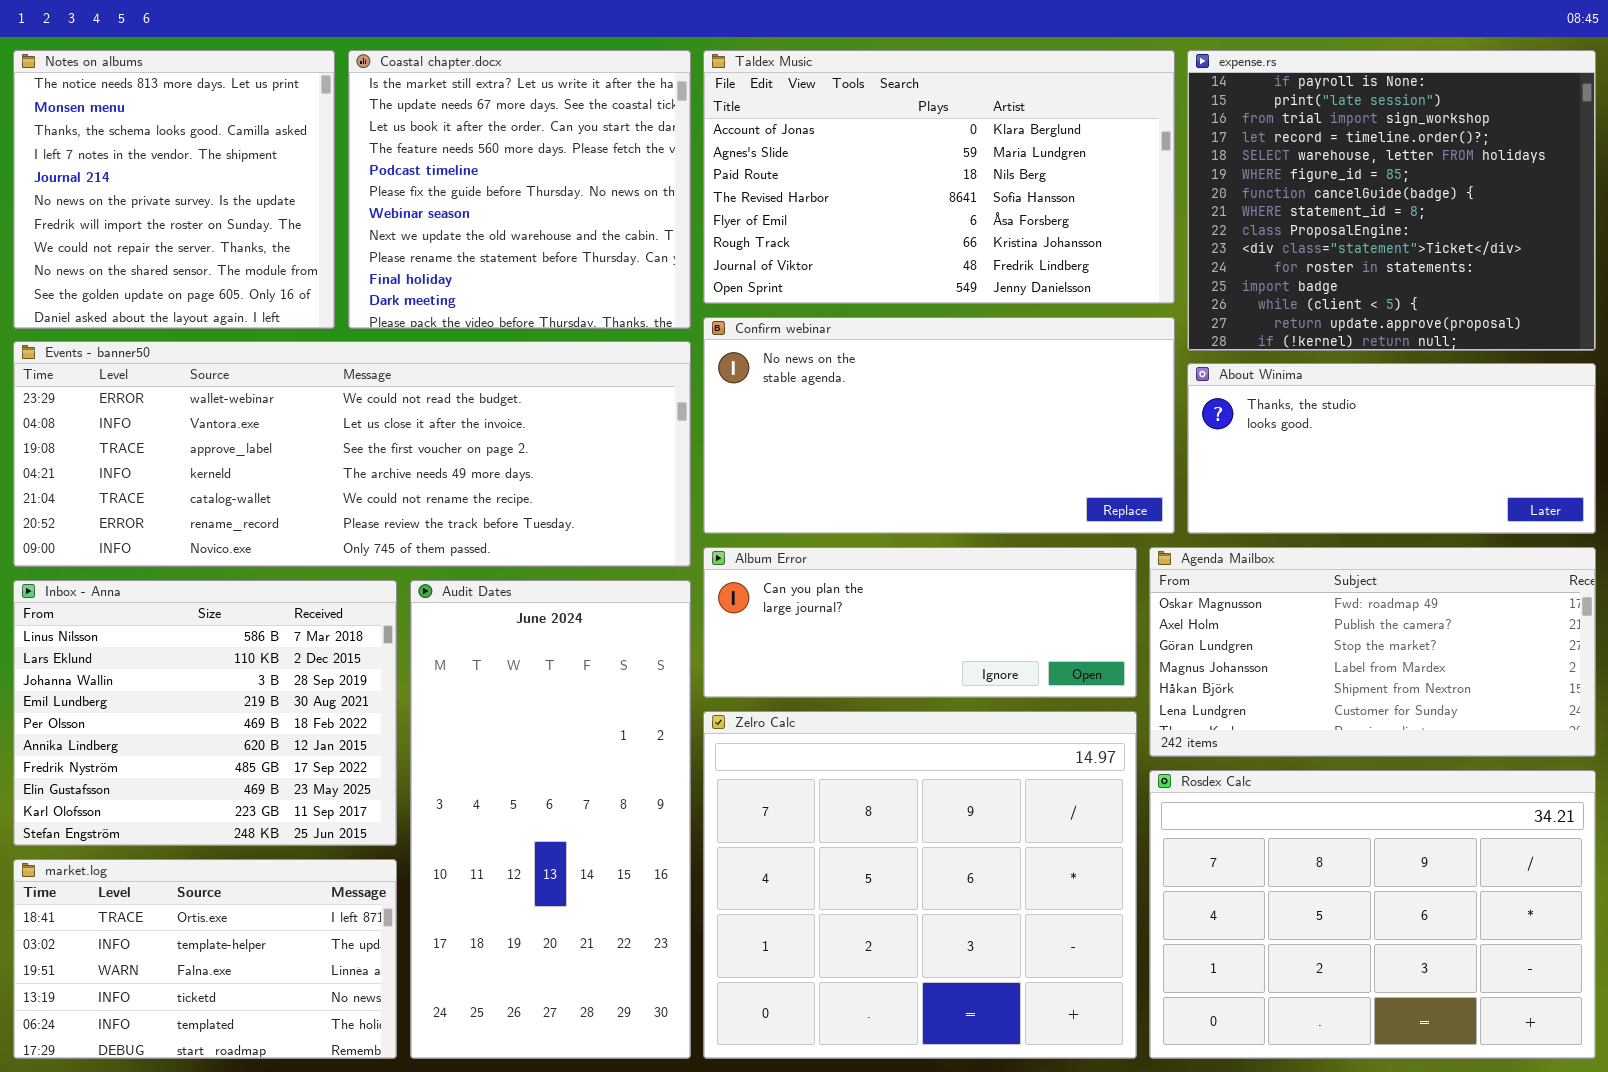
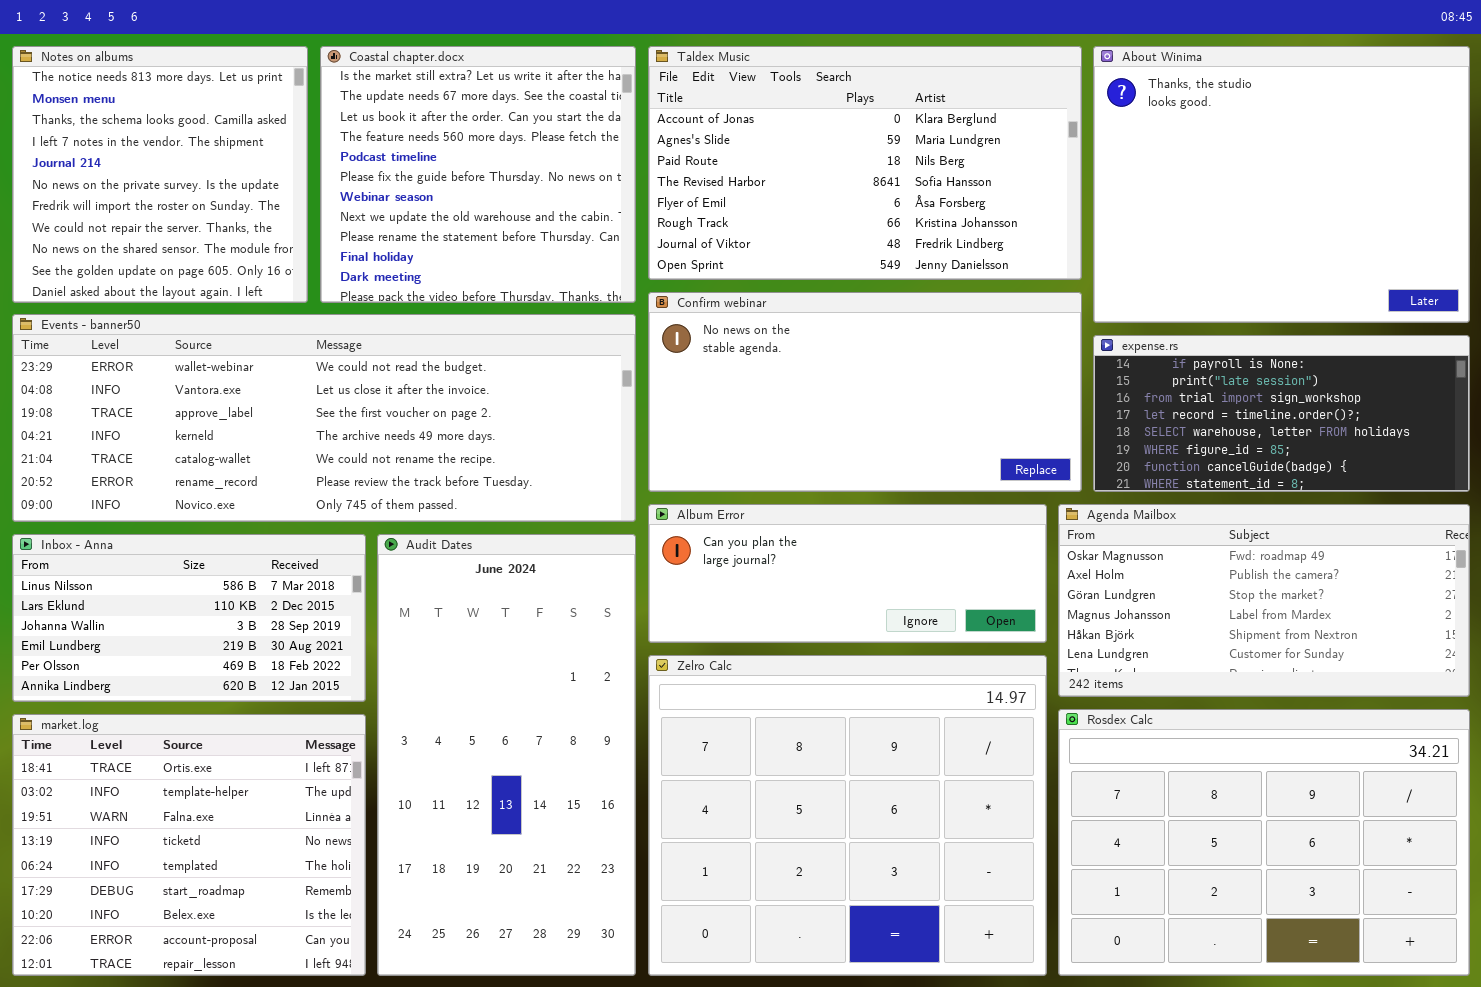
expense.rs: [1187,50,1596,351] -> [1093,335,1470,492], moved, resized
About Winima: [1187,363,1596,534] -> [1093,46,1470,323], moved, resized
Inbox - Anna: [13,580,397,846] -> [12,534,366,702], resized
market.log: [13,859,397,1059] -> [12,714,366,976], resized

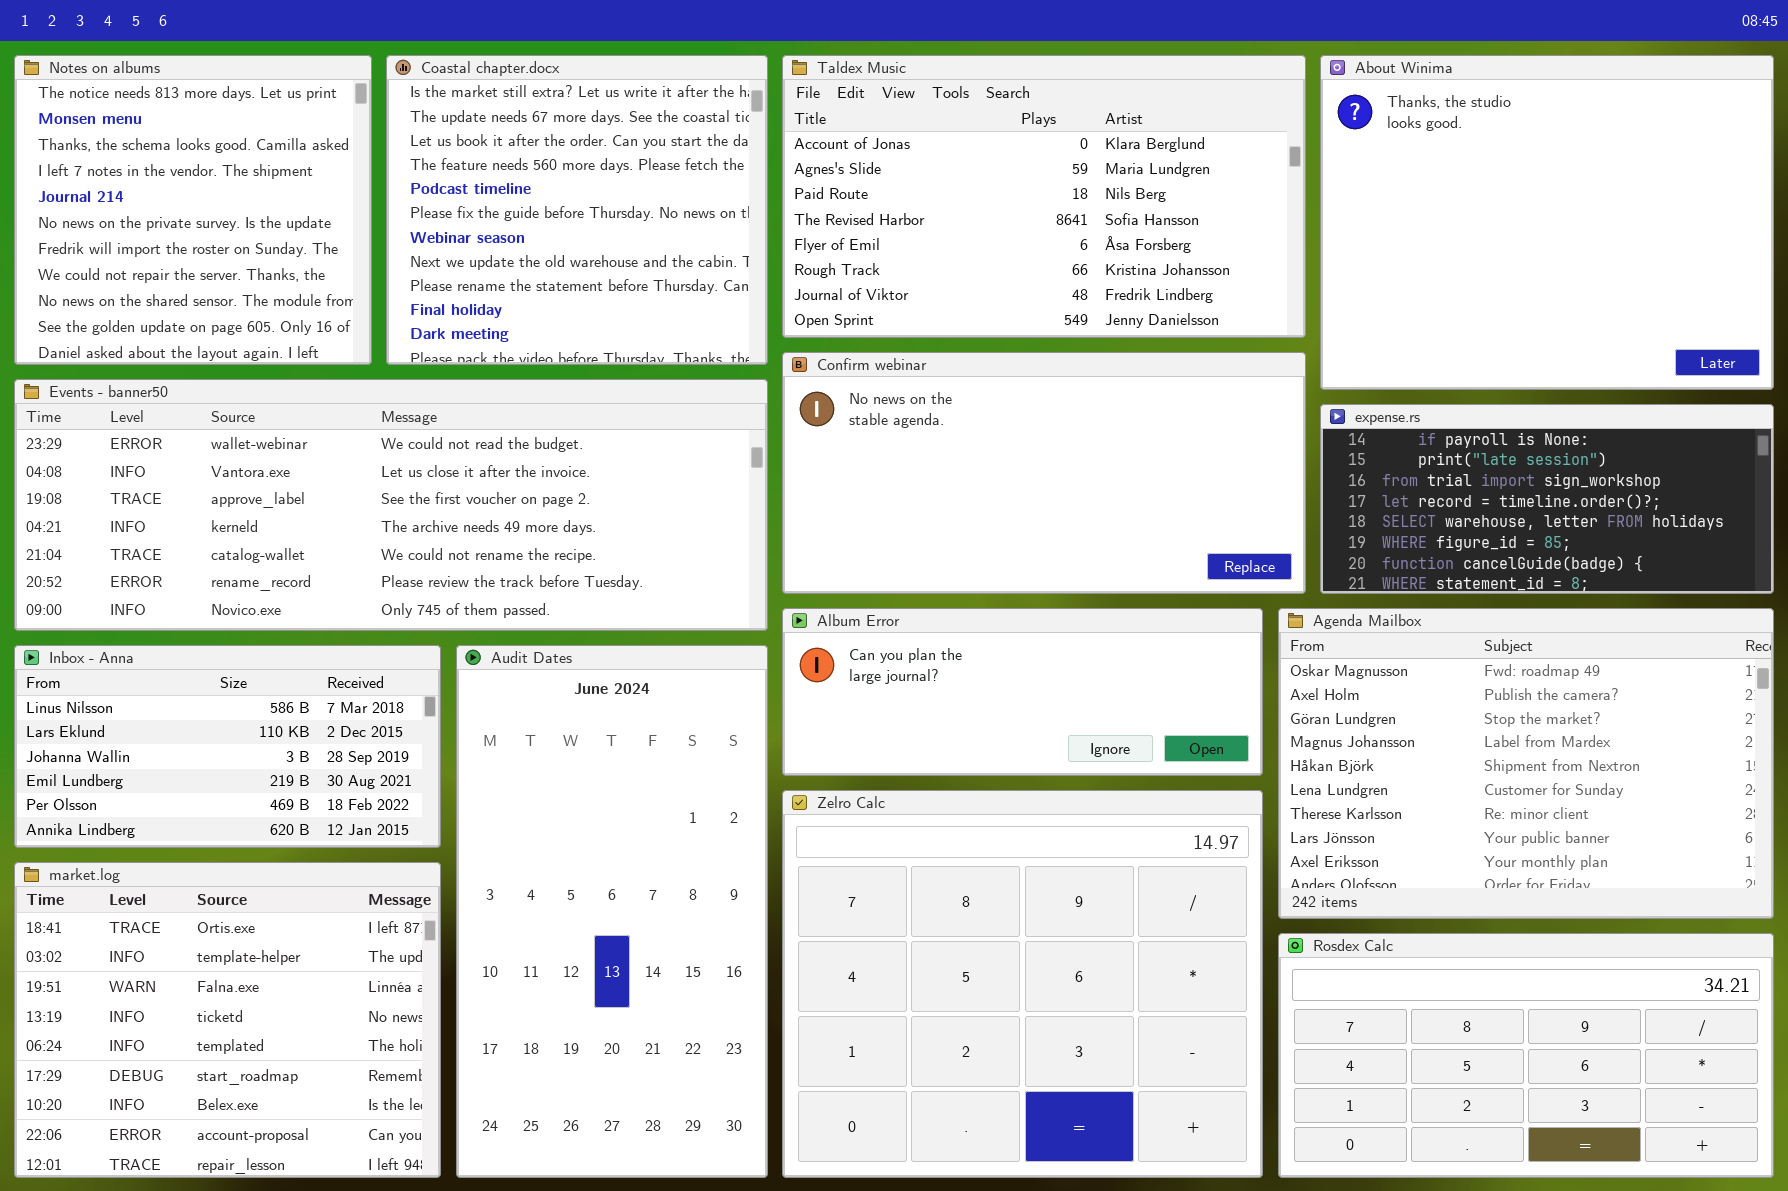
Agenda Mailbox: [1058,504,1470,697] -> [1278,608,1774,919], resized
Rosdex Calc: [1058,709,1470,976] -> [1278,933,1774,1178], resized

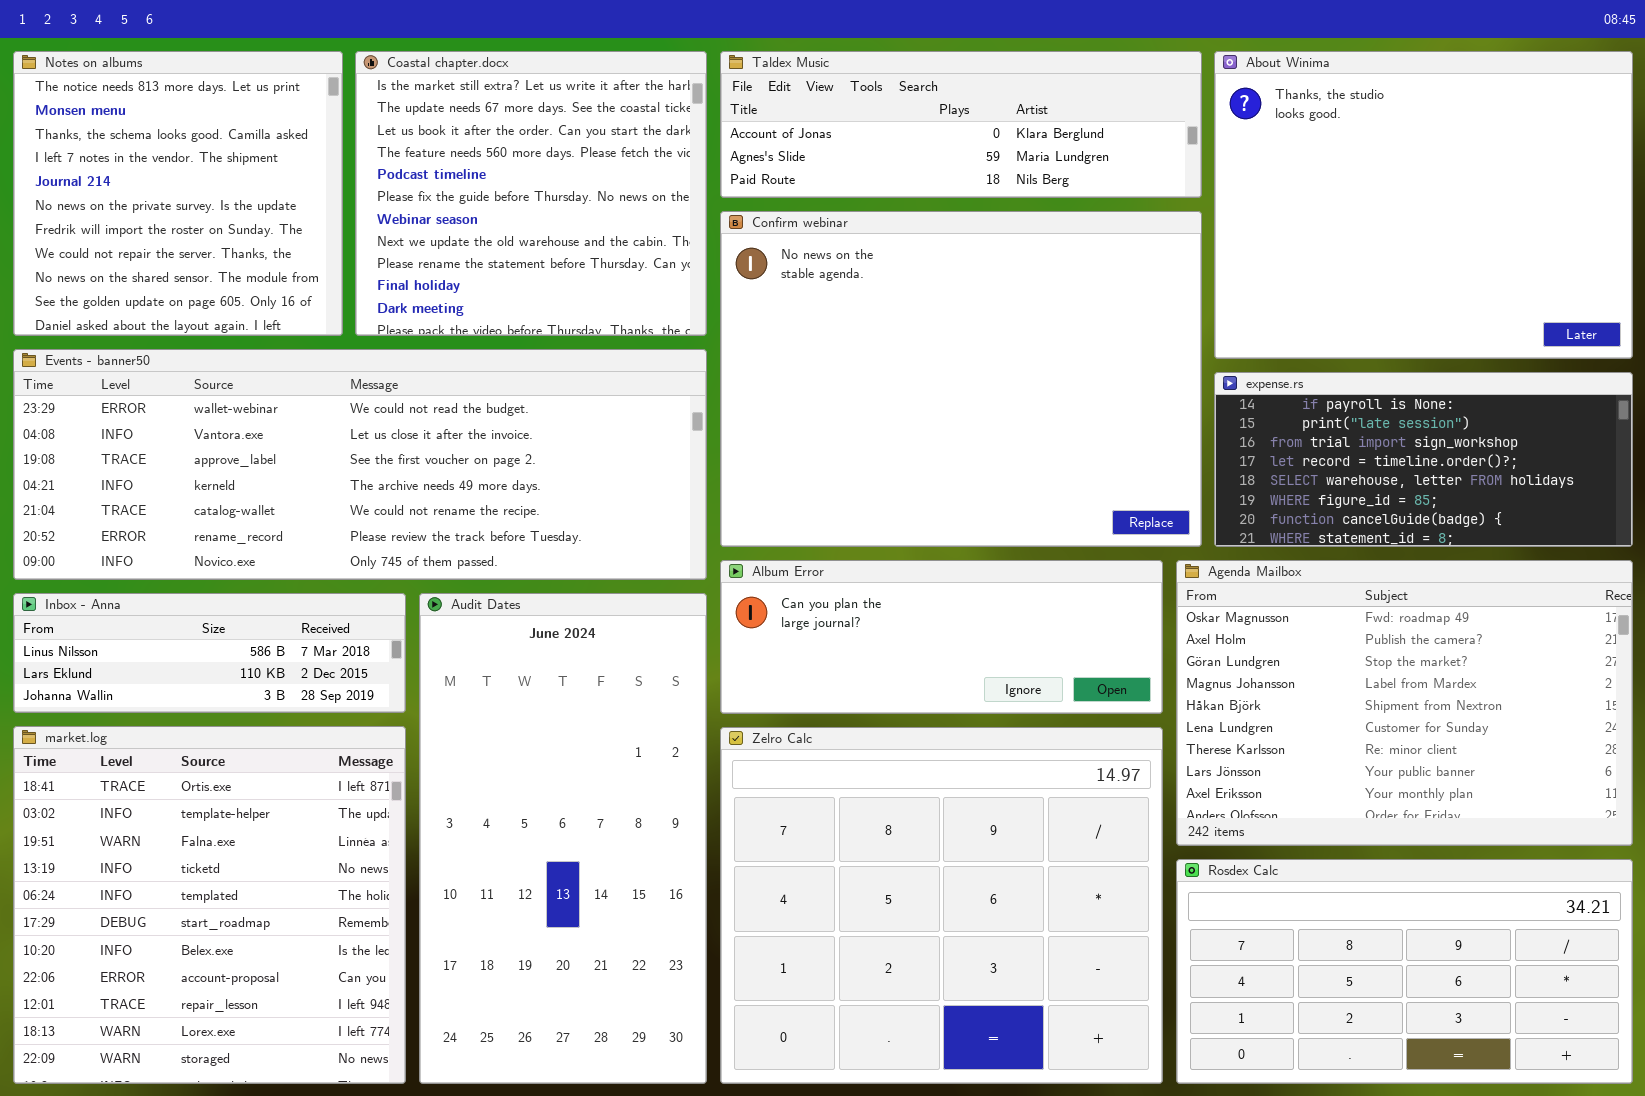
Taldex Music: [782,55,1306,338] -> [720,51,1202,198], resized
Confirm webinar: [782,352,1306,594] -> [720,211,1202,547], resized
Inbox - Anna: [14,645,441,848] -> [13,593,406,713], resized
market.log: [14,862,441,1178] -> [13,726,406,1084], resized

